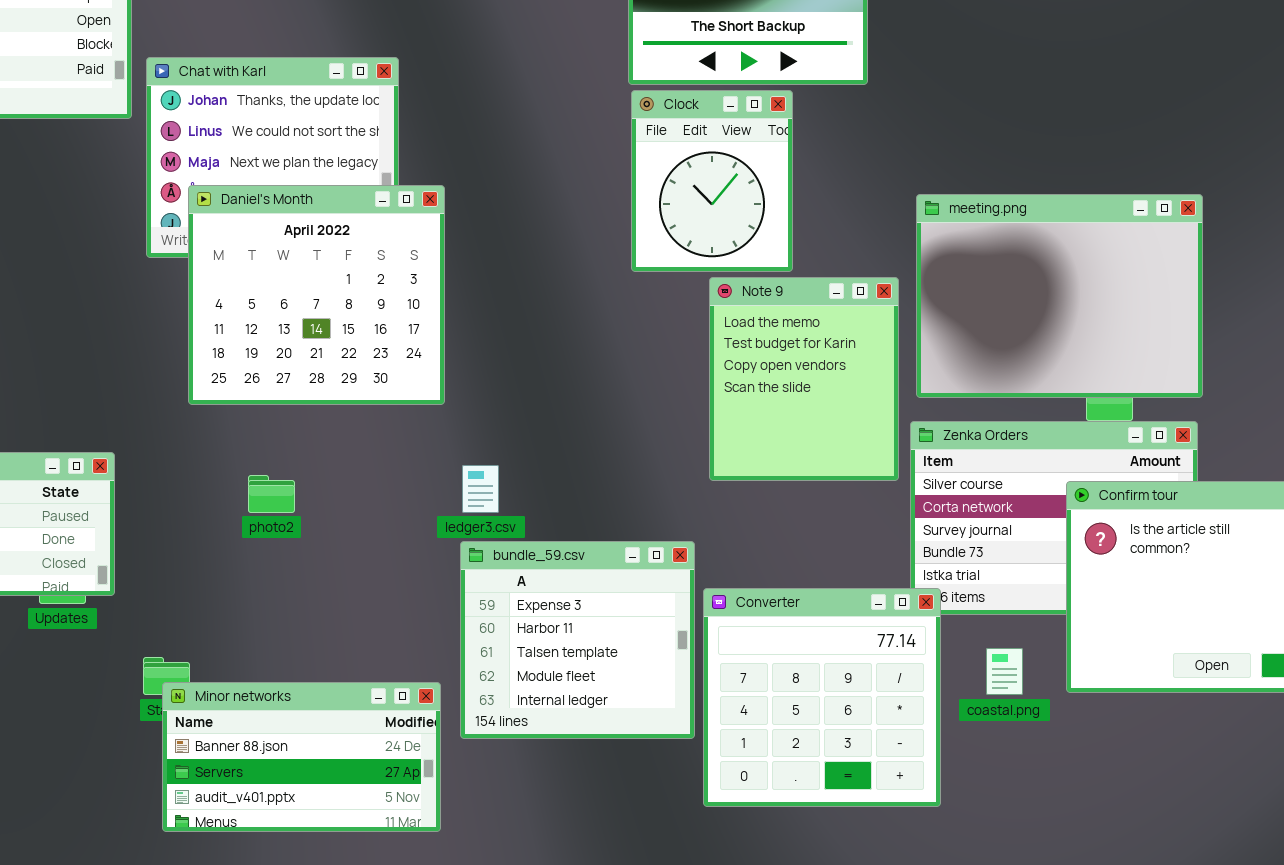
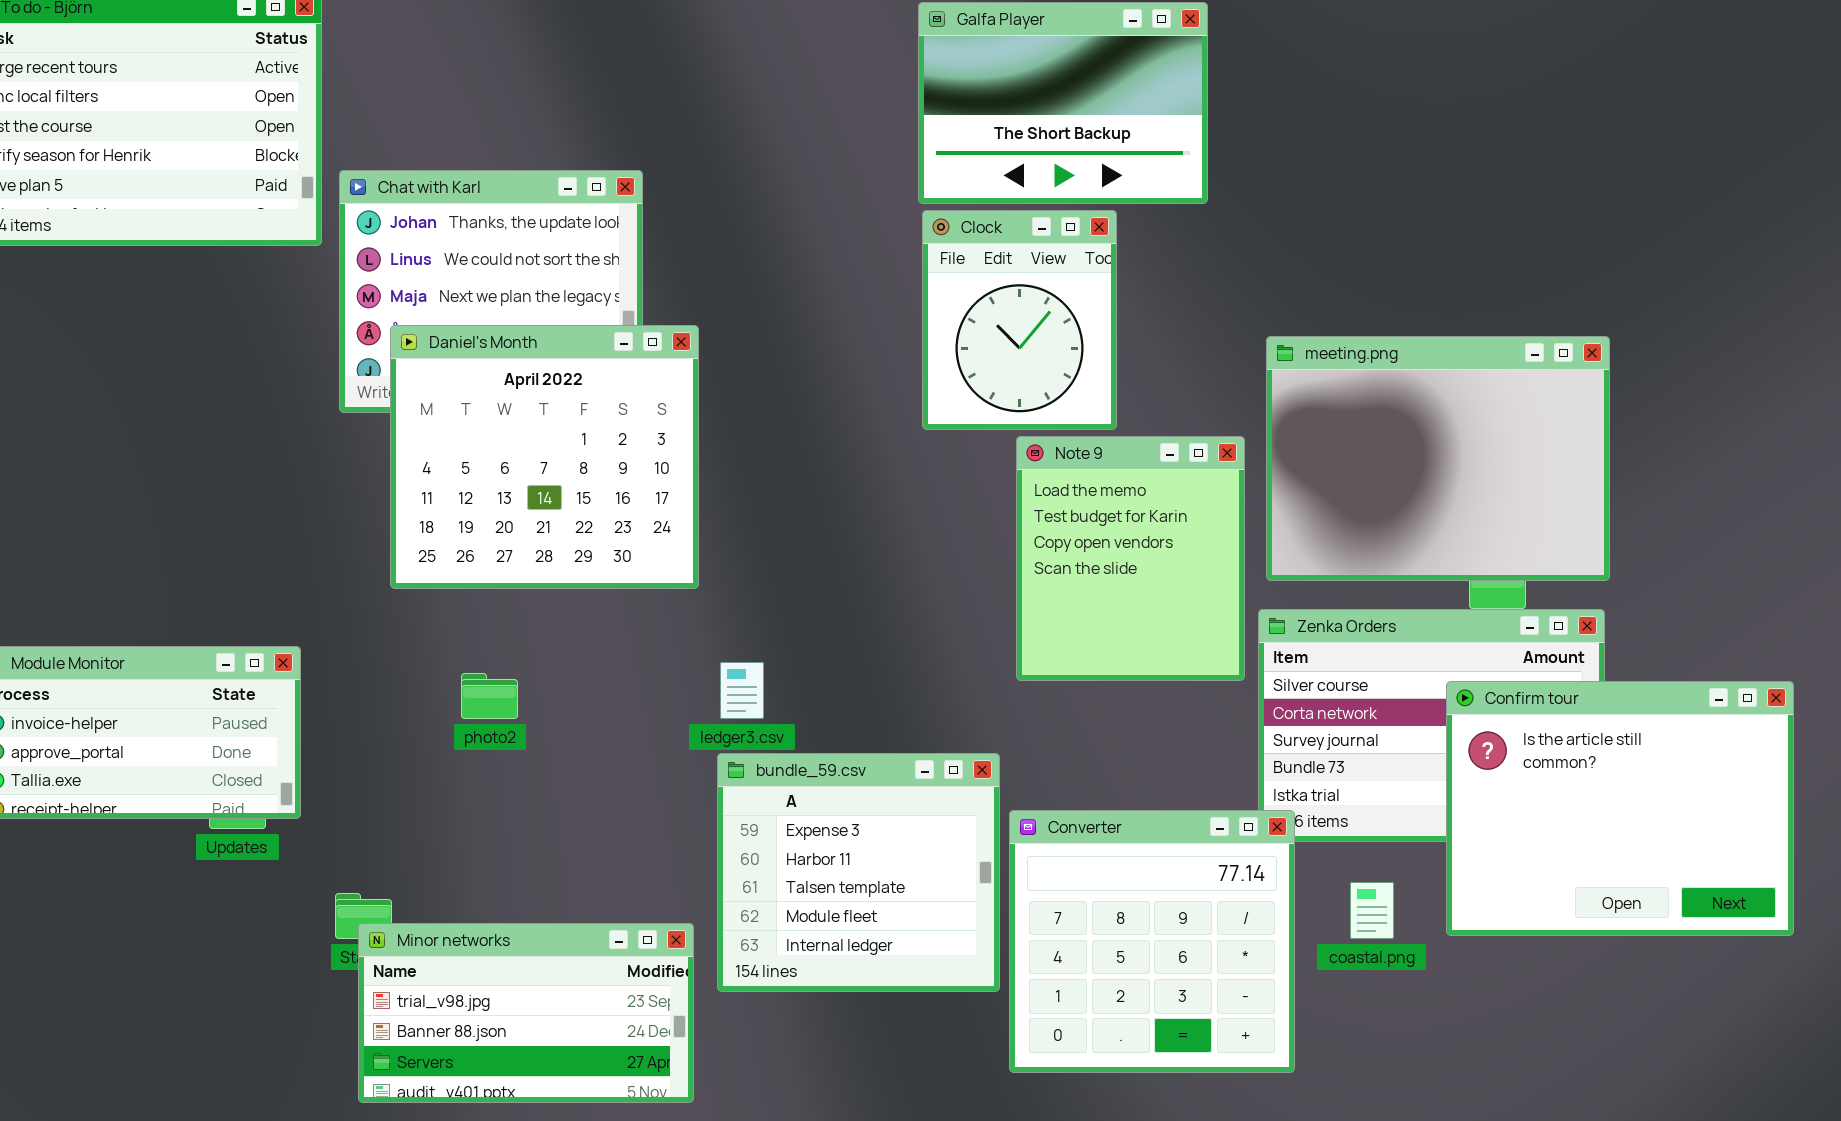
Minor networks: [162,682,441,832] -> [358,923,694,1103], scrolled up 1 row

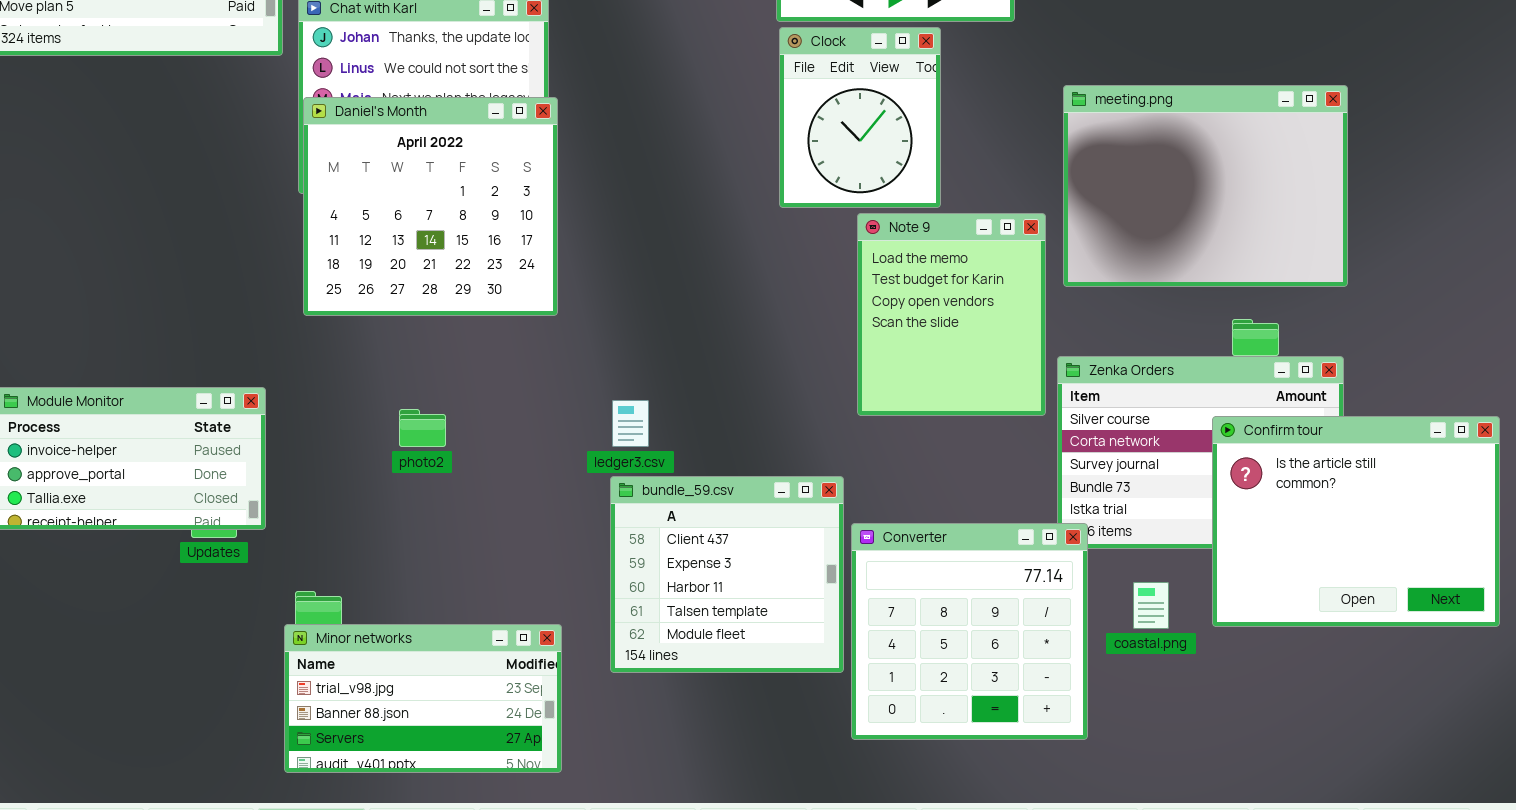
Daniel's Month: [390,325,699,589] -> [303,97,558,316], moved
meeting.png: [1266,336,1610,581] -> [1063,85,1348,287], moved
bundle_59.csv: [717,753,1000,992] -> [610,476,844,673], scrolled up 1 row
Minor networks: [358,923,694,1103] -> [284,624,562,773], moved

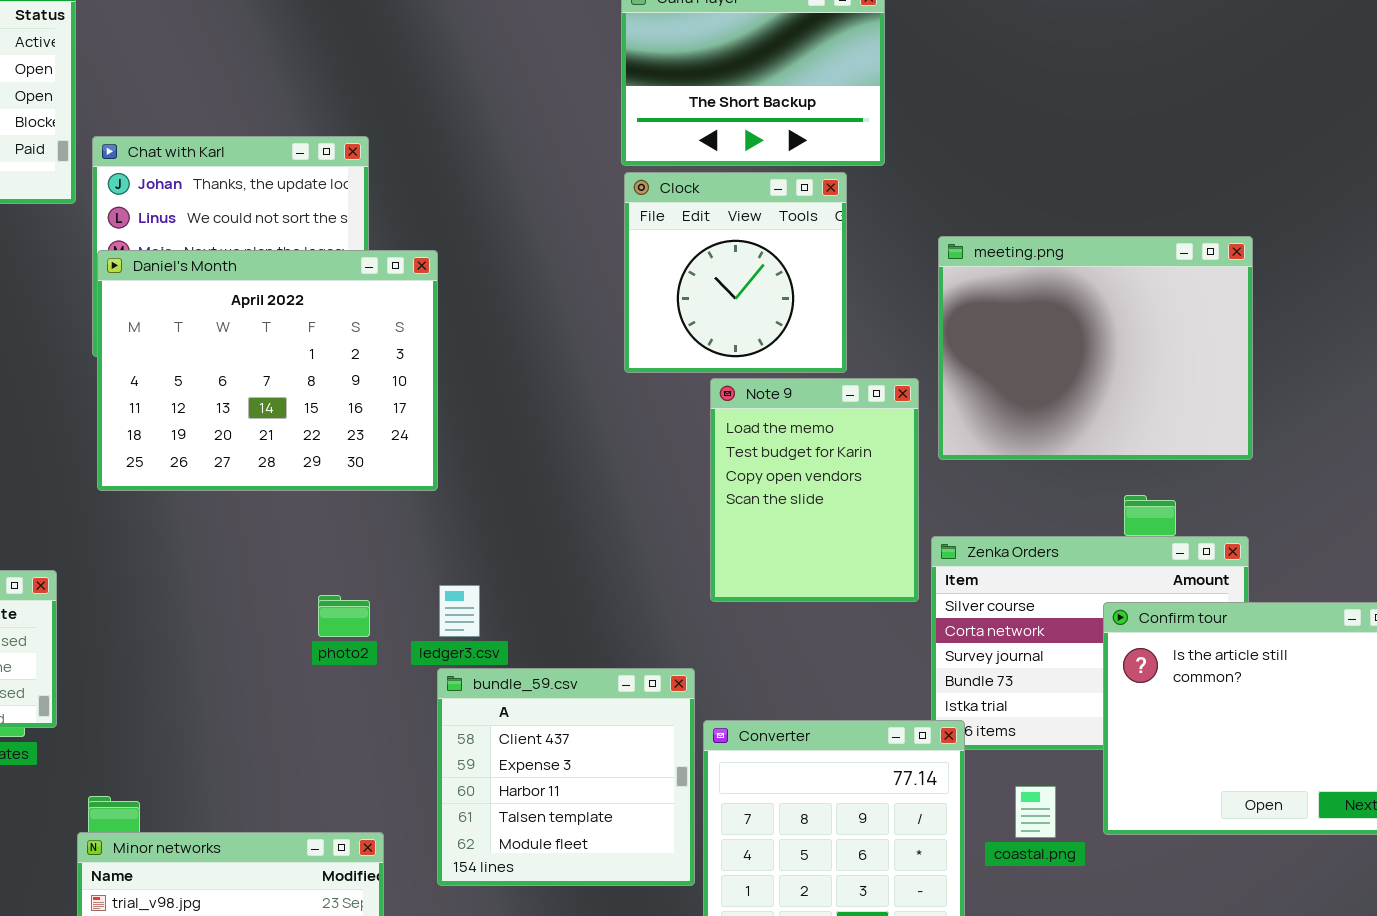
Clock: [779,27,941,208] -> [624,172,847,373], resized
Daniel's Month: [303,97,558,316] -> [97,250,438,491], resized
photo2: [399,409,446,447] -> [318,595,370,637], moved

